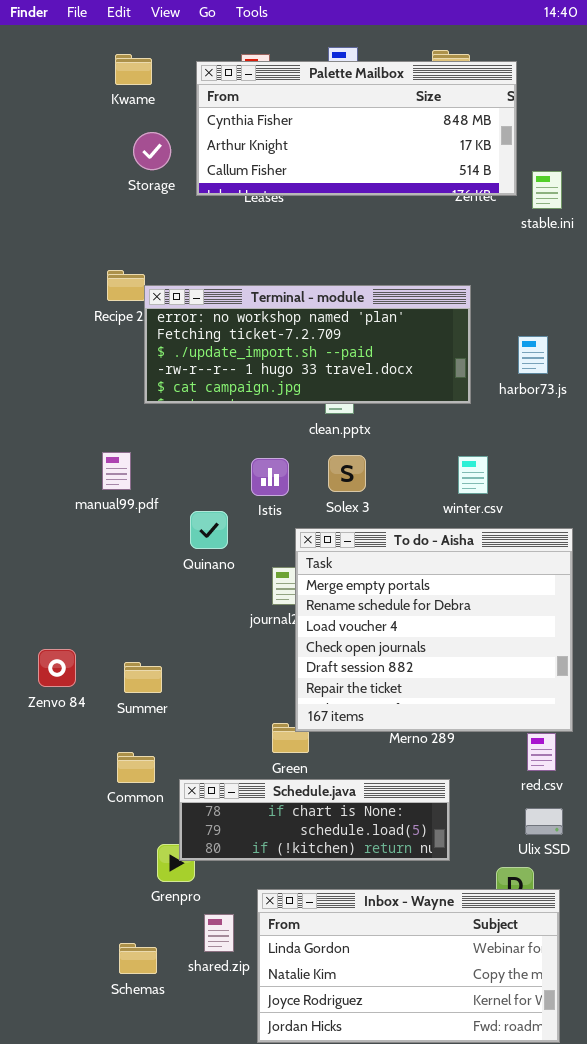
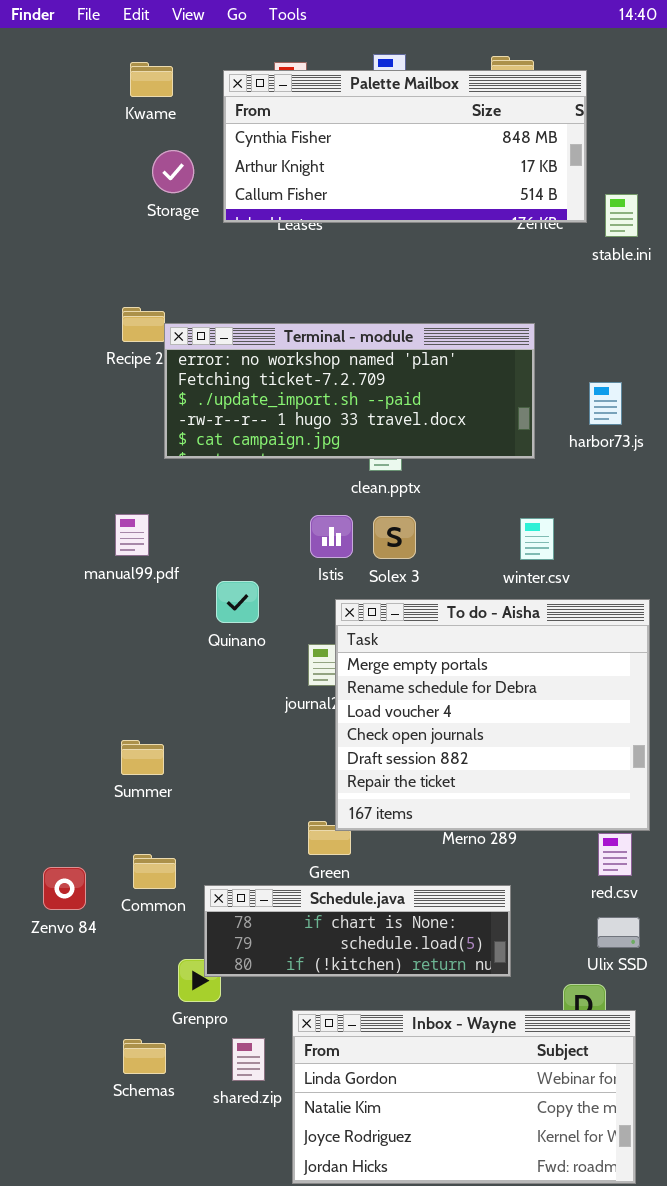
Istis: [251,458,289,496] -> [310,515,353,558], moved
Zenvo 84: [38,649,76,687] -> [43,867,86,910], moved
Summer: [124,662,162,693] -> [121,740,164,775], moved
Schemas: [119,943,157,974] -> [123,1039,166,1074], moved

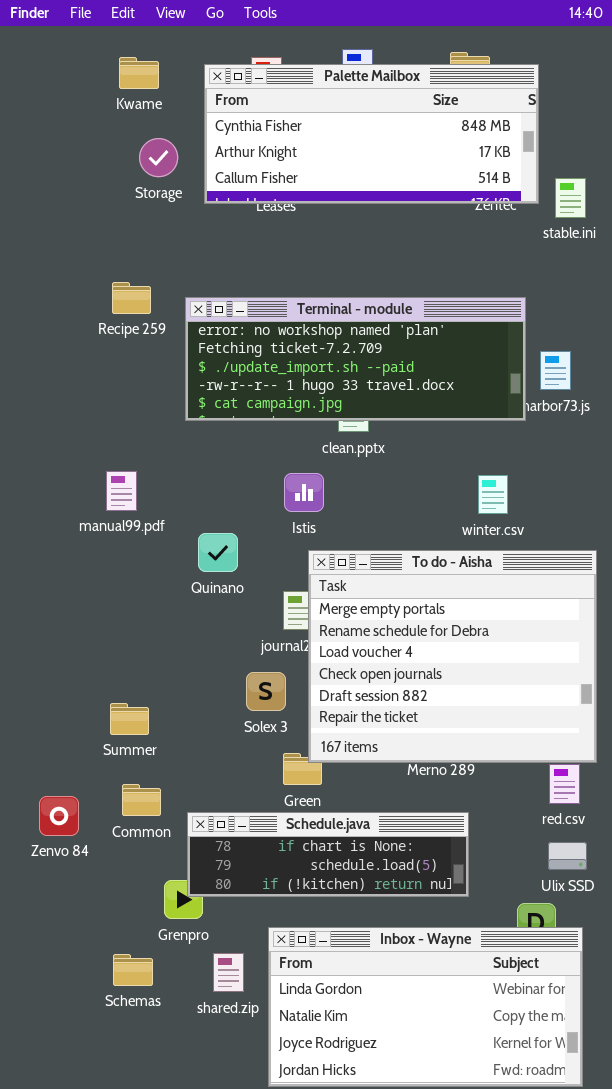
Terminal - module: [164,323,535,459] -> [185,297,526,421], moved
Solex 3: [373,516,416,559] -> [246,672,286,711], moved
Summer: [121,740,164,775] -> [110,703,149,735], moved

